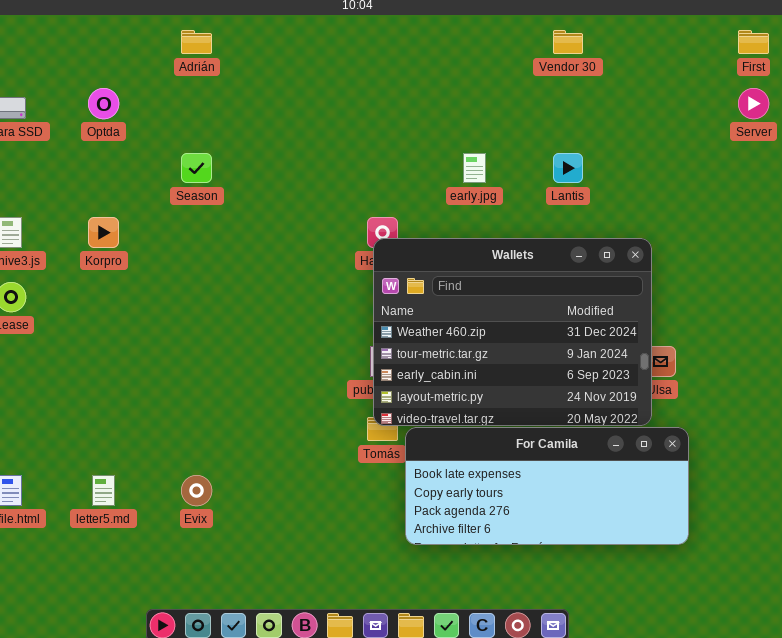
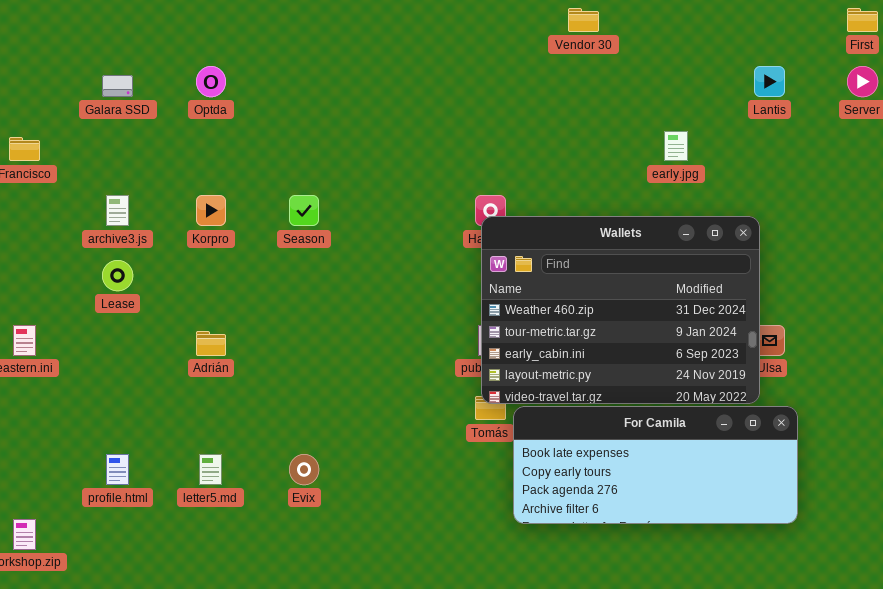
Adrián: [181,30,212,54] -> [196,331,226,356], moved
Vendor 30: [553,30,583,54] -> [568,8,599,32], moved
Season: [181,153,212,183] -> [289,195,319,226], moved
early.jpg: [463,153,486,183] -> [664,131,688,161], moved
Lantis: [553,153,583,183] -> [754,66,785,97], moved

